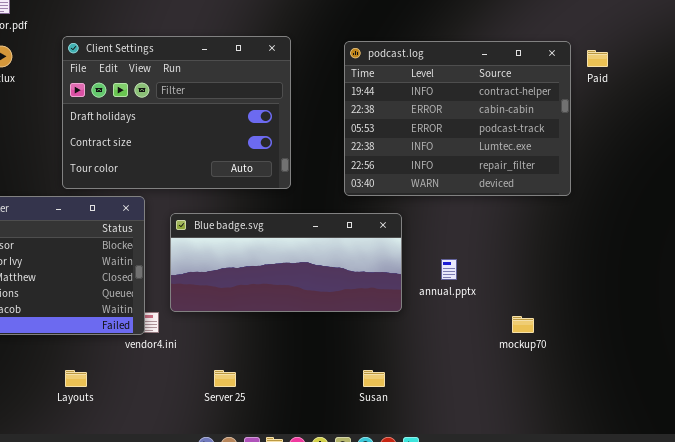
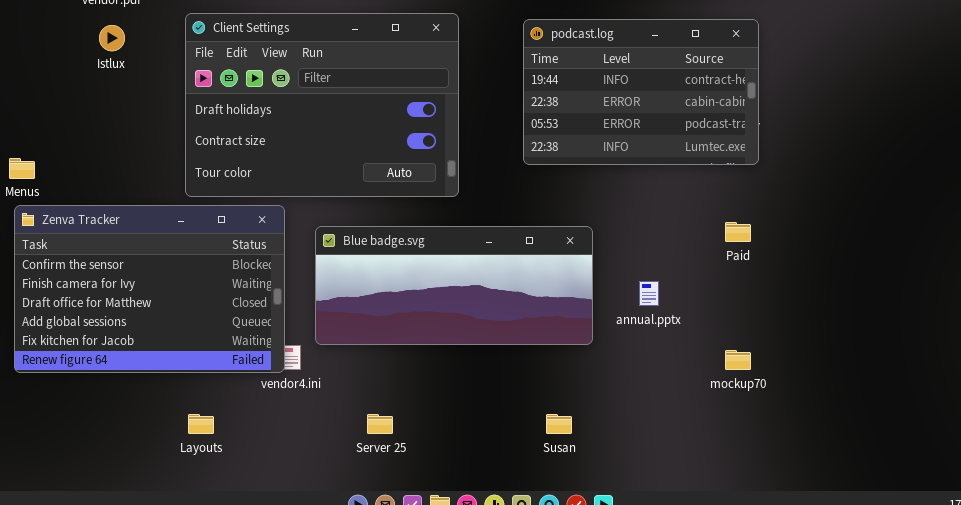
podcast.log: [344,41,571,196] -> [523,19,759,165], resized
Paid: [587,50,608,67] -> [725,222,751,242], moved

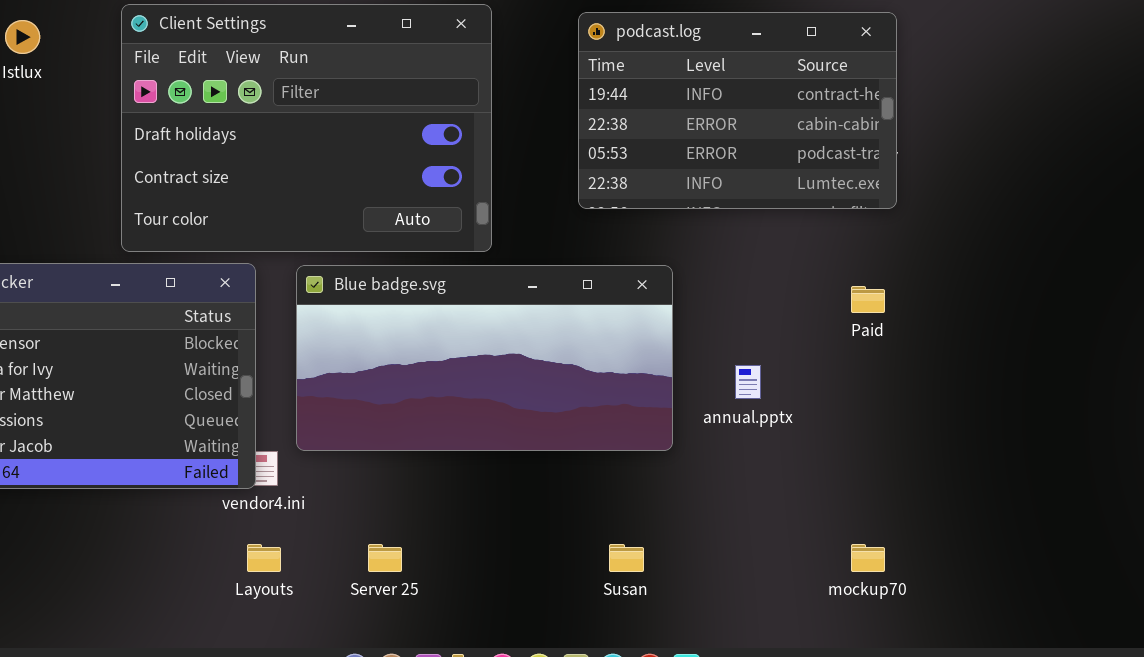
Blue badge.svg: [315,226,593,345] -> [296,265,673,451], resized
mockup70: [725,350,751,370] -> [851,544,885,572], moved
Layouts: [188,414,214,434] -> [247,544,281,572], moved

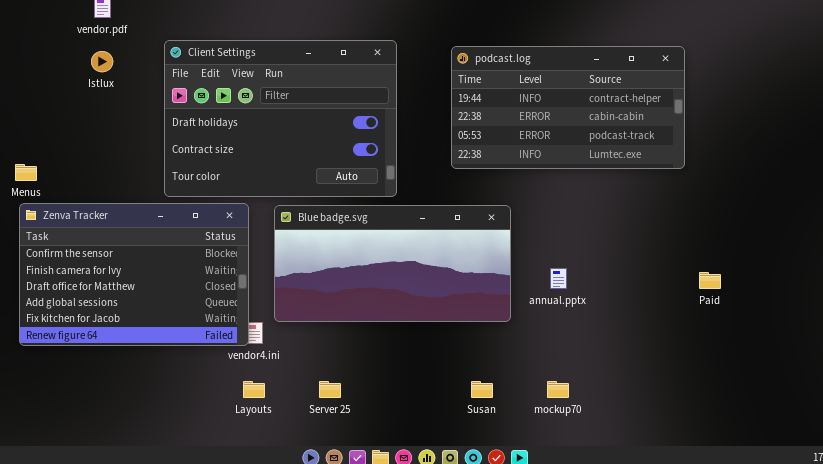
podcast.log: [578,12,897,209] -> [451,46,685,169], resized
Paid: [851,286,885,313] -> [699,272,721,289], moved
mockup70: [851,544,885,572] -> [547,381,569,398], moved

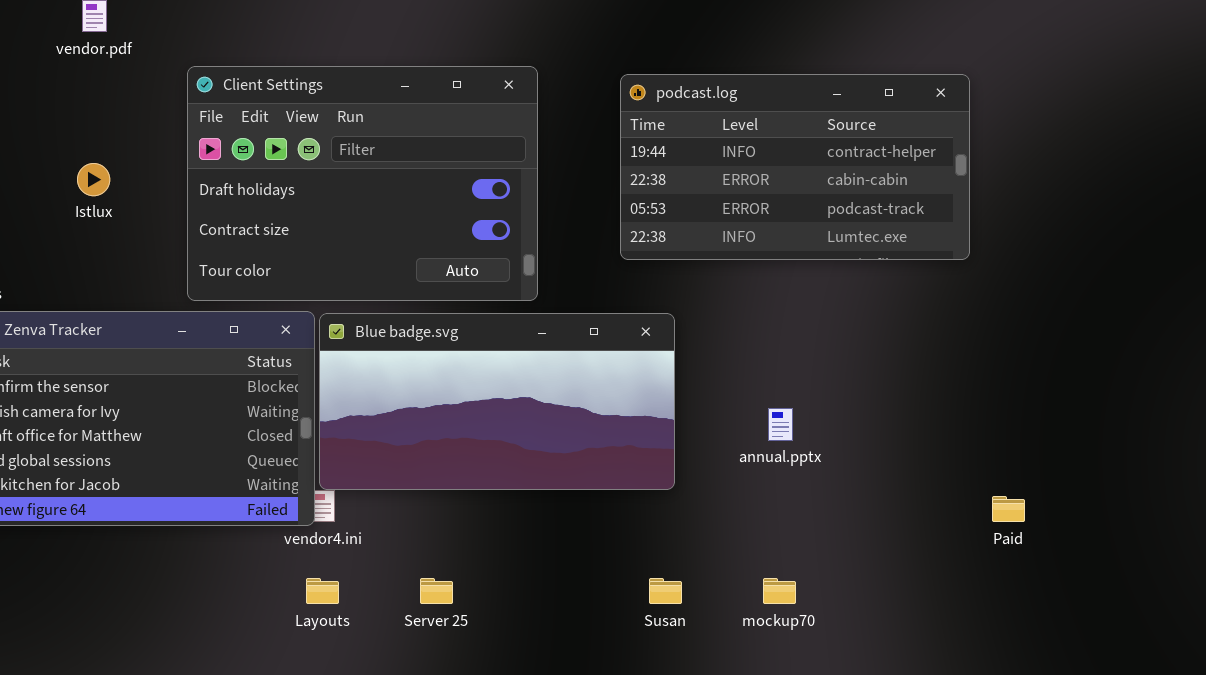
Istlux: [91,51,113,72] -> [77,163,110,196], moved
Blue badge.svg: [274,205,511,322] -> [319,313,675,490], moved
Paid: [699,272,721,289] -> [992,496,1025,522], moved

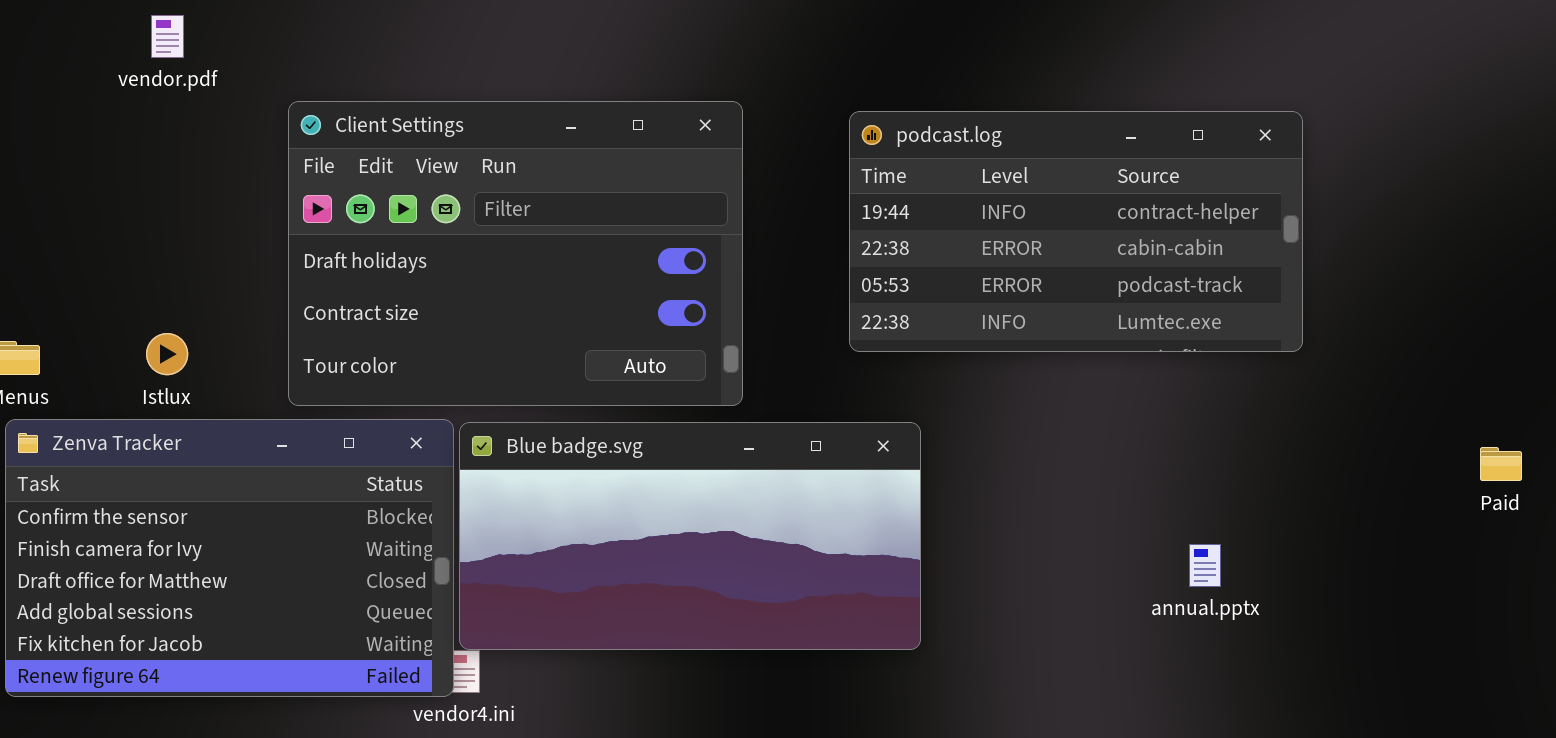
Istlux: [77,163,110,196] -> [146,333,188,375], moved
annual.pptx: [768,408,793,441] -> [1189,544,1221,587], moved
Paid: [992,496,1025,522] -> [1480,447,1522,481], moved

